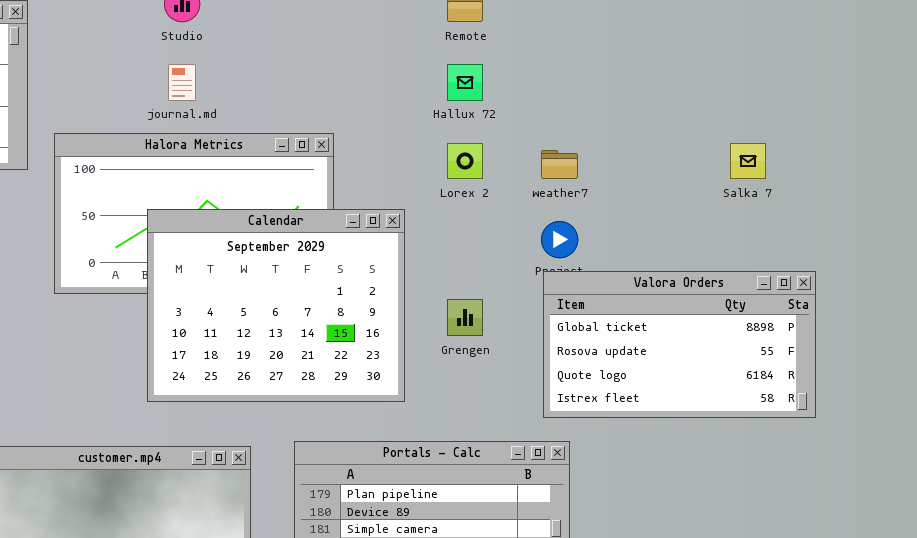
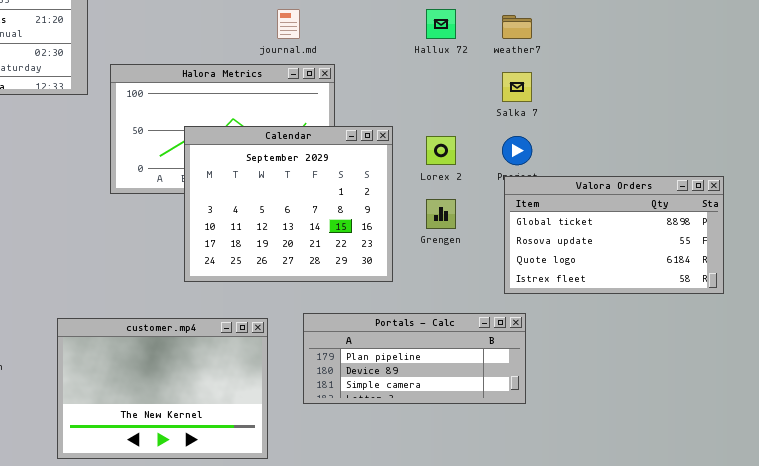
journal.md: [168,64,196,101] -> [277,9,300,39], moved
Lorex 2: [447,143,483,179] -> [426,136,456,165], moved
Salka 7: [730,143,766,179] -> [502,72,532,102], moved
weather7: [541,150,578,179] -> [502,15,532,39], moved

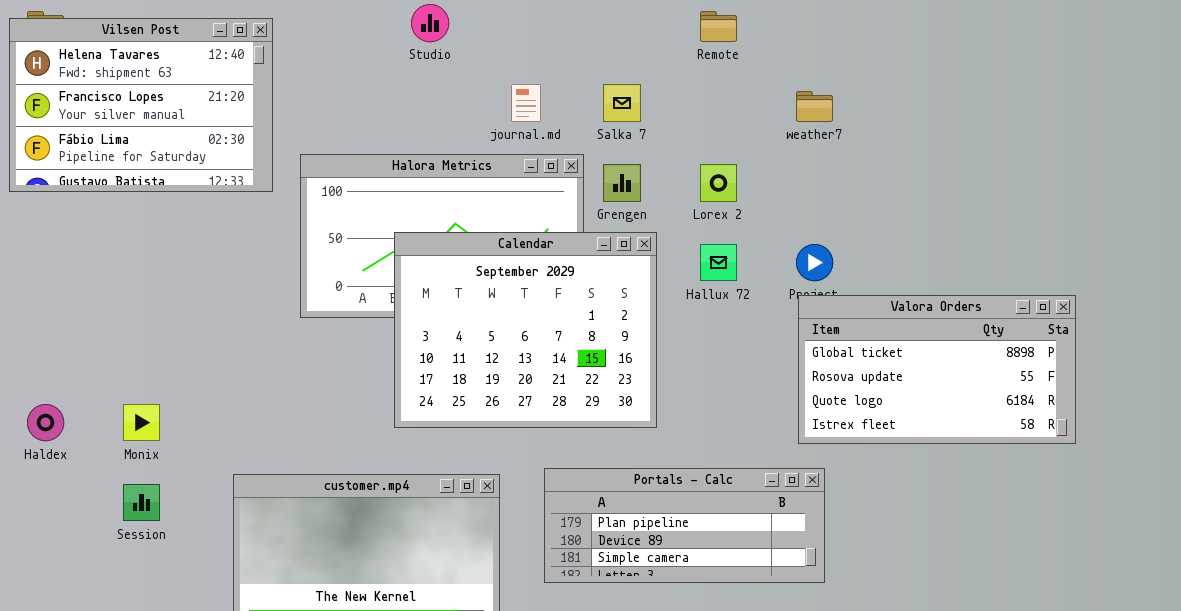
Hallux 72: [426,9,456,39] -> [700,244,737,281], moved
Salka 7: [502,72,532,102] -> [603,84,641,122], moved
Lorex 2: [426,136,456,165] -> [700,164,737,202], moved
Grengen: [426,199,456,229] -> [603,164,641,202], moved

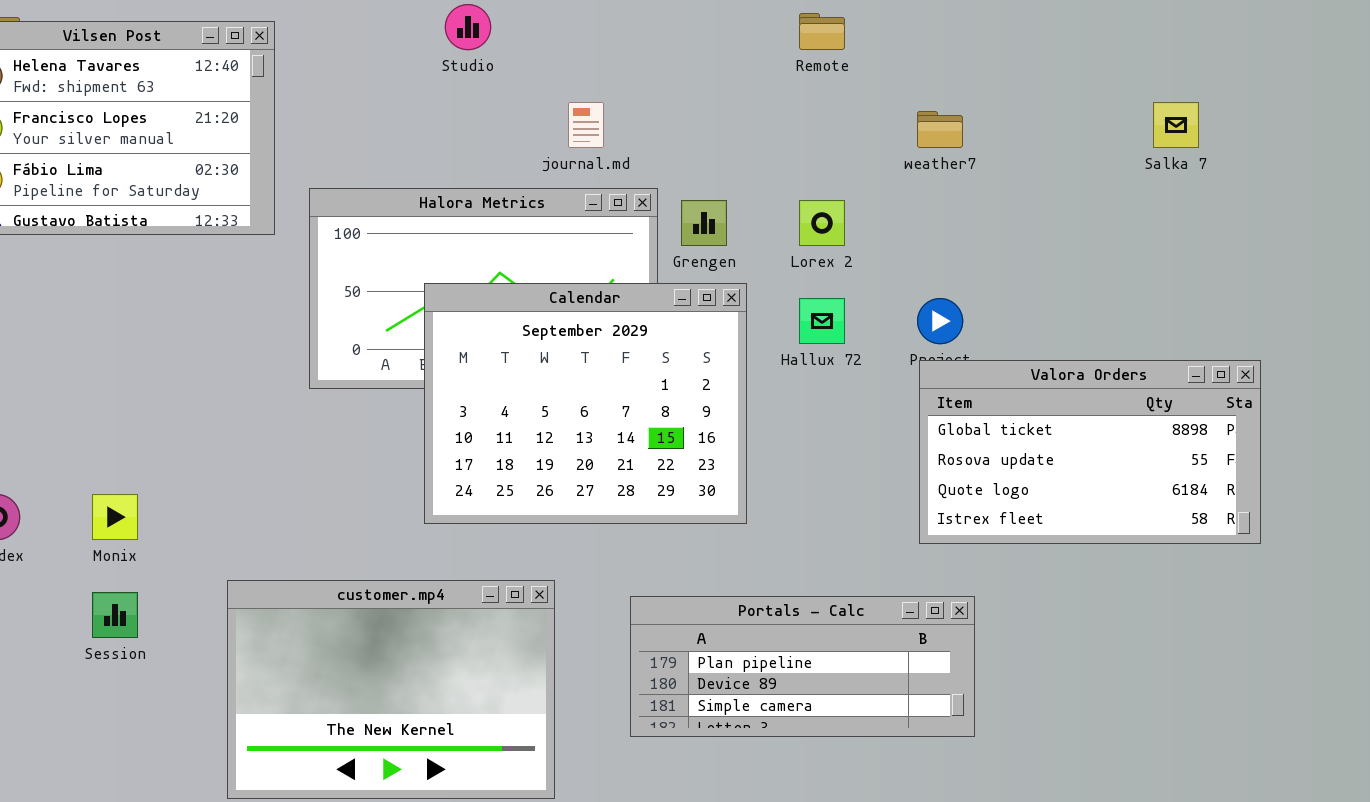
Salka 7: [603,84,641,122] -> [1153,102,1199,148], moved
Portals - Calc: [544,468,825,583] -> [630,596,975,737], moved

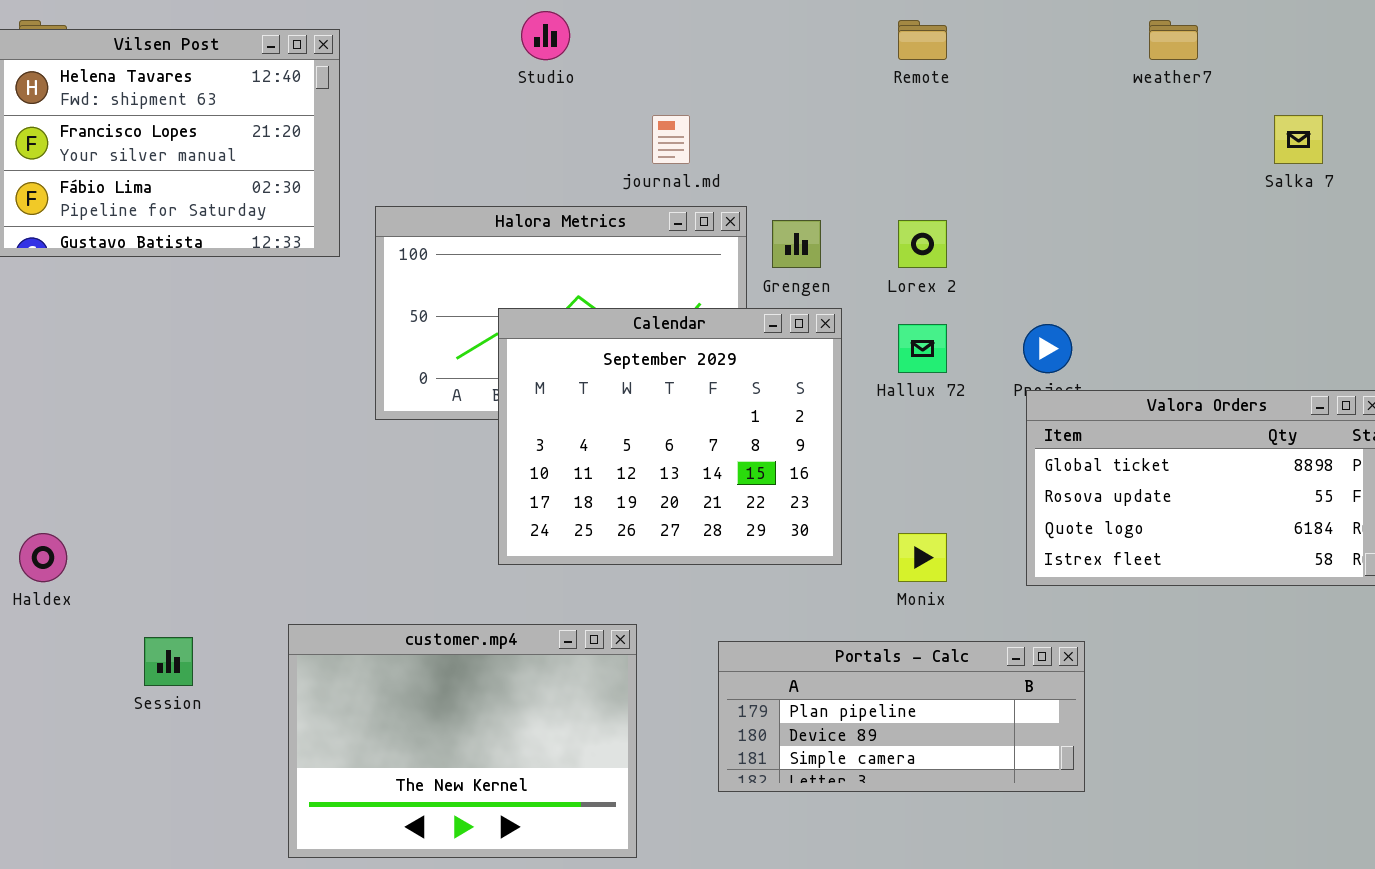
weather7: [917,111,963,148] -> [1149,20,1198,60], moved
Monix: [92,494,138,540] -> [898,533,947,582], moved

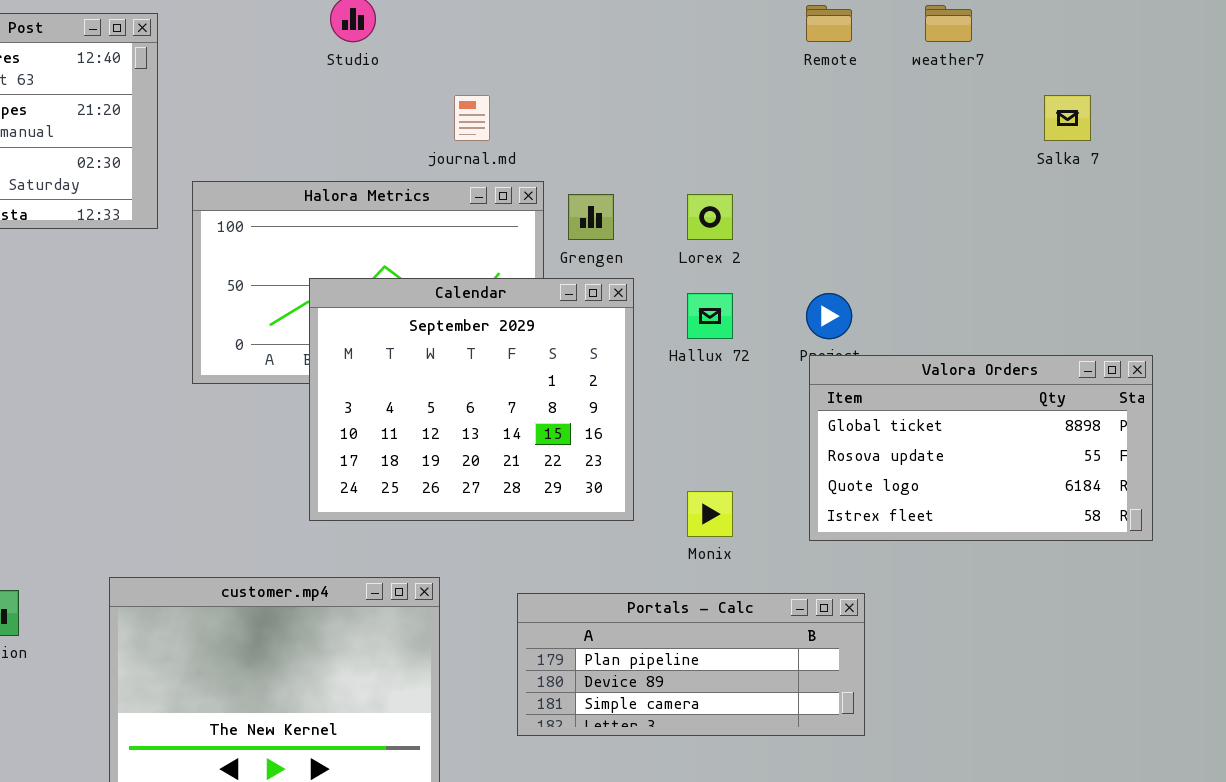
Remote: [898,20,947,60] -> [806,5,852,42], moved

